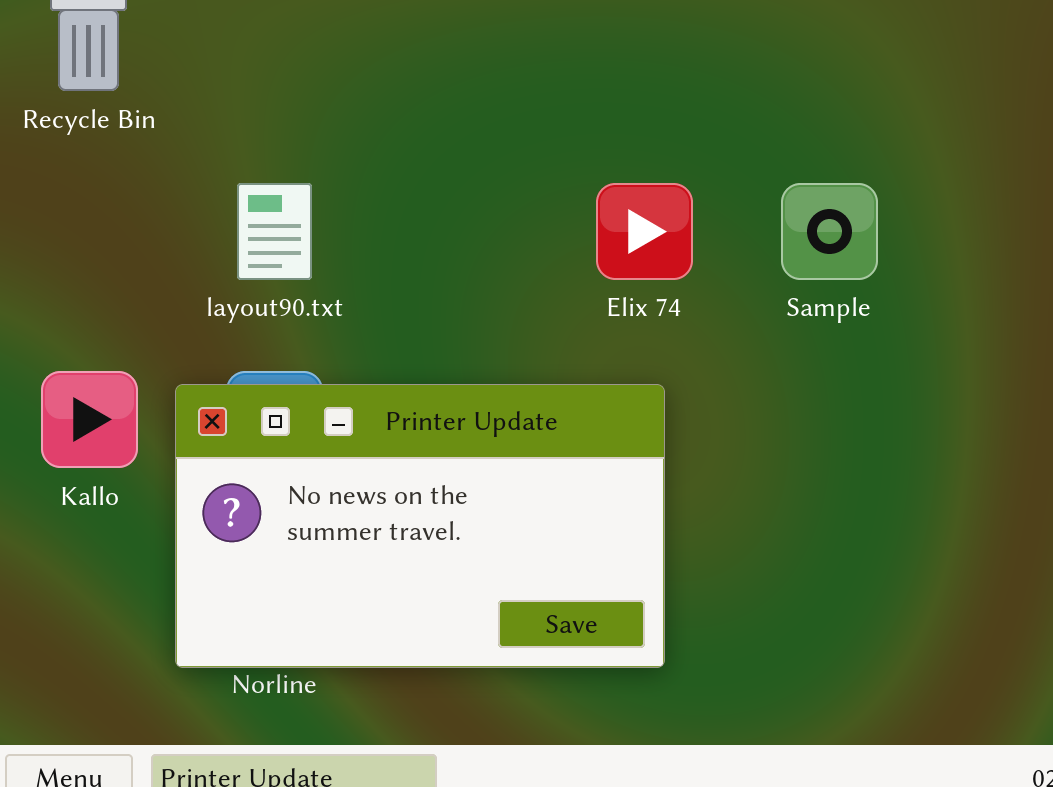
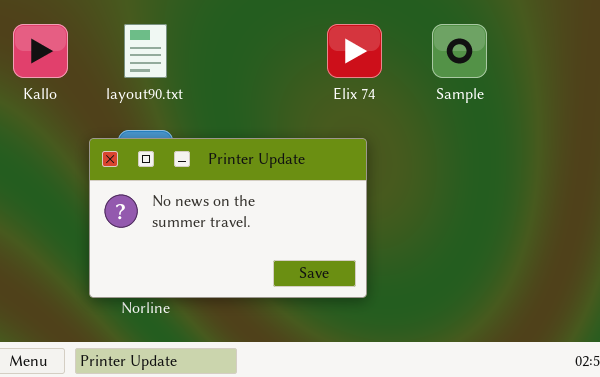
Kallo: [41,371,138,468] -> [13,24,68,78], moved

